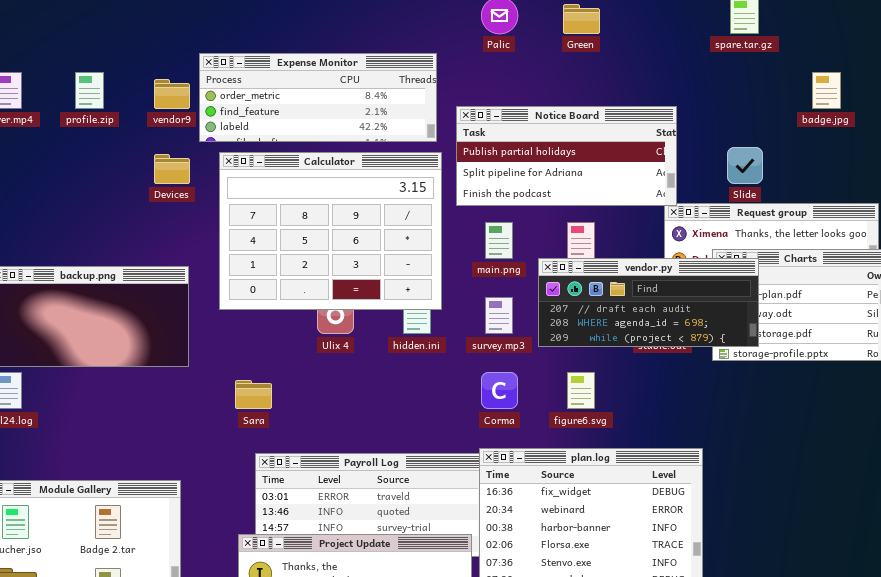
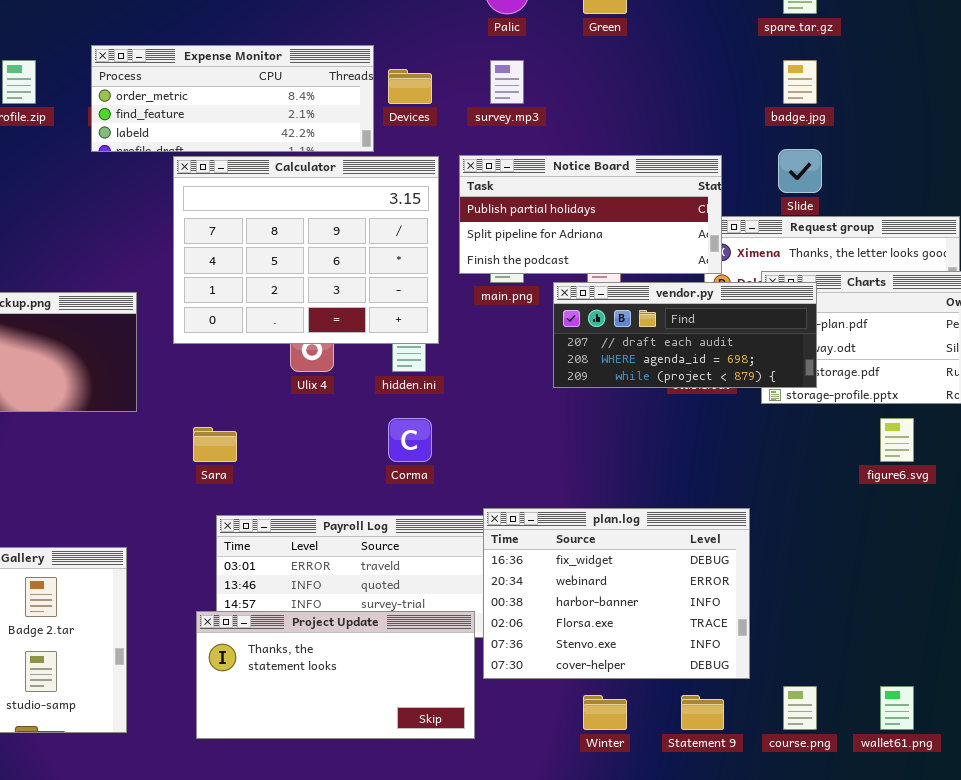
Expense Monitor: [199,53,437,142] -> [91,45,374,152], moved
badge.jpg: [812,72,841,109] -> [783,60,817,104], moved
Notice Board: [456,106,677,206] -> [459,155,722,274], moved
Devices: [154,154,190,184] -> [388,69,432,104], moved
survey.mp3: [485,297,513,334] -> [490,60,524,104], moved
Corma: [481,372,518,409] -> [388,418,432,462], moved
figure6.svg: [567,372,595,409] -> [880,418,914,462], moved

